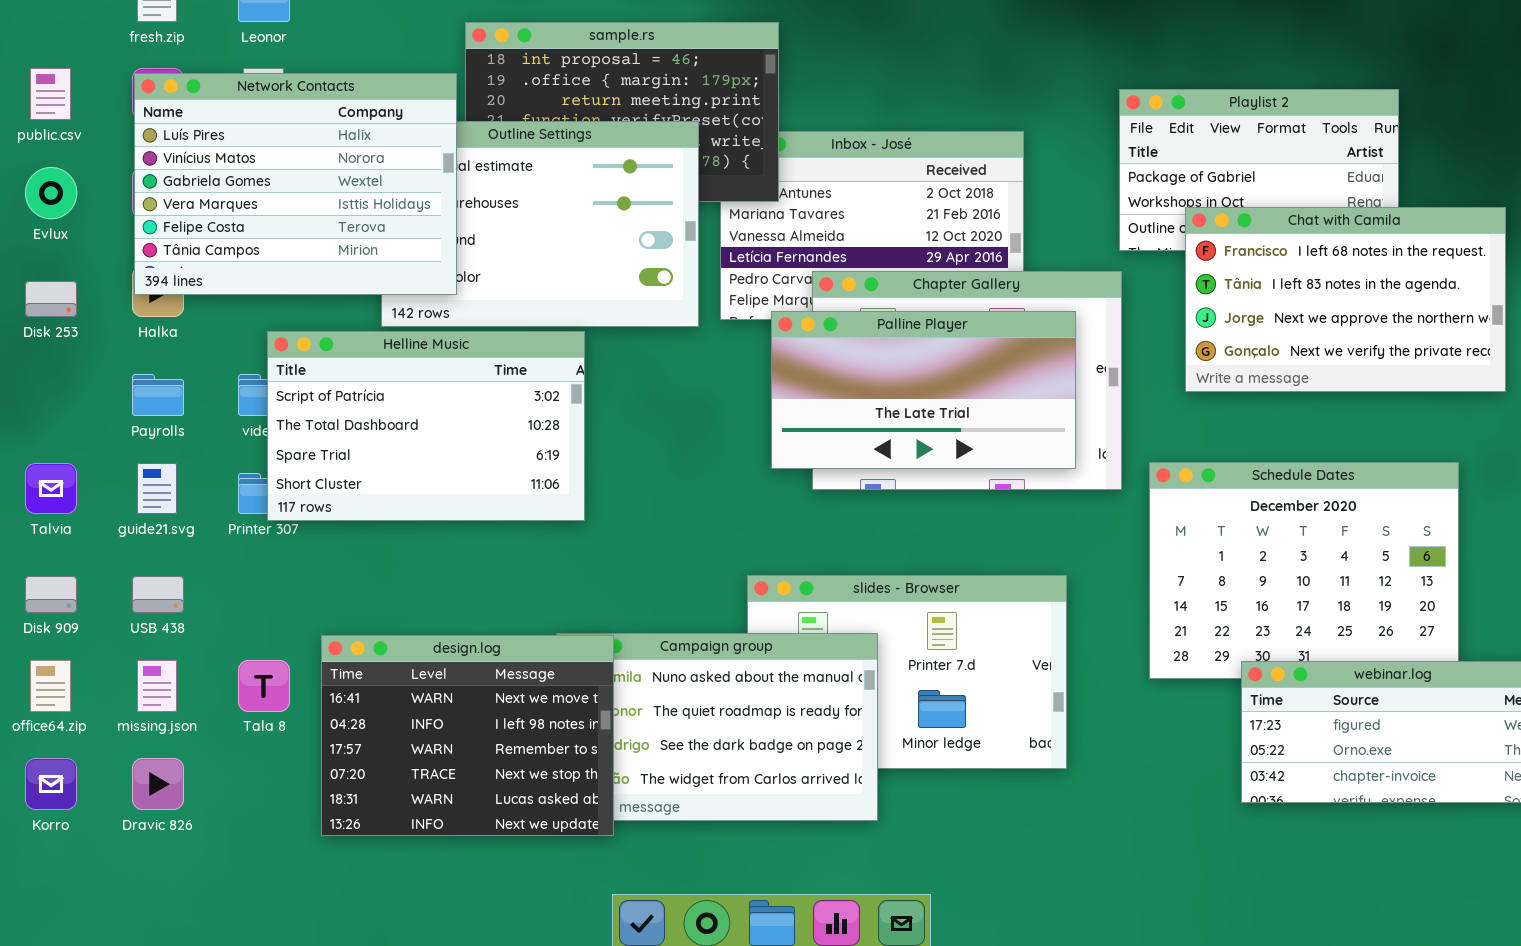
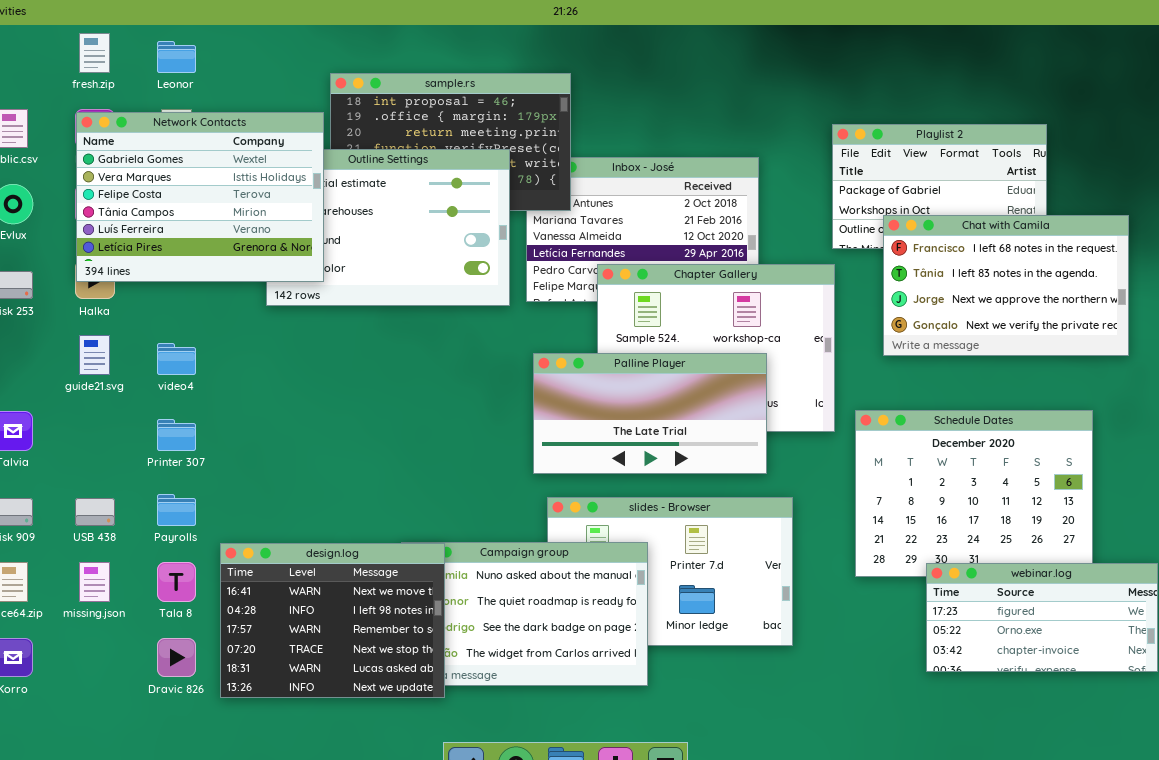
Network Contacts: [134,73,457,295] -> [76,112,324,282], scrolled down 2 rows
Palline Player: [771,311,1076,469] -> [533,353,767,474], moved
Helline Music: [267,331,585,521] -> none, closed
Payrolls: [132,374,184,416] -> [157,494,196,526], moved
guide21.svg: [137,463,177,514] -> [79,335,110,375], moved
Dravic 826: [132,758,184,810] -> [157,638,196,677], moved

